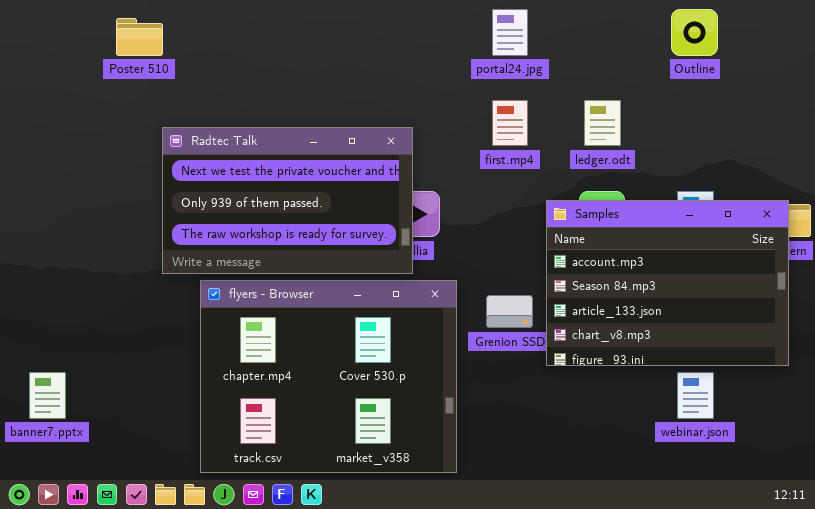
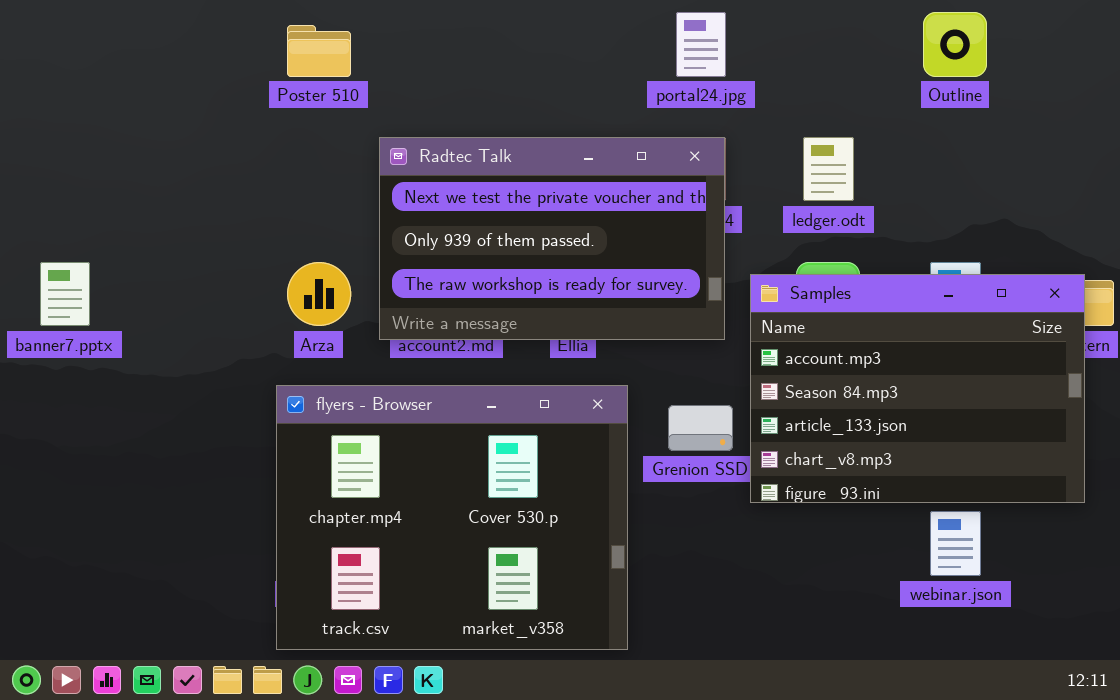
Poster 510: [116,18,163,56] -> [287,25,351,77], moved
Radtec Talk: [162,127,413,274] -> [379,137,725,340], moved
banner7.pptx: [29,372,66,419] -> [40,262,90,326], moved

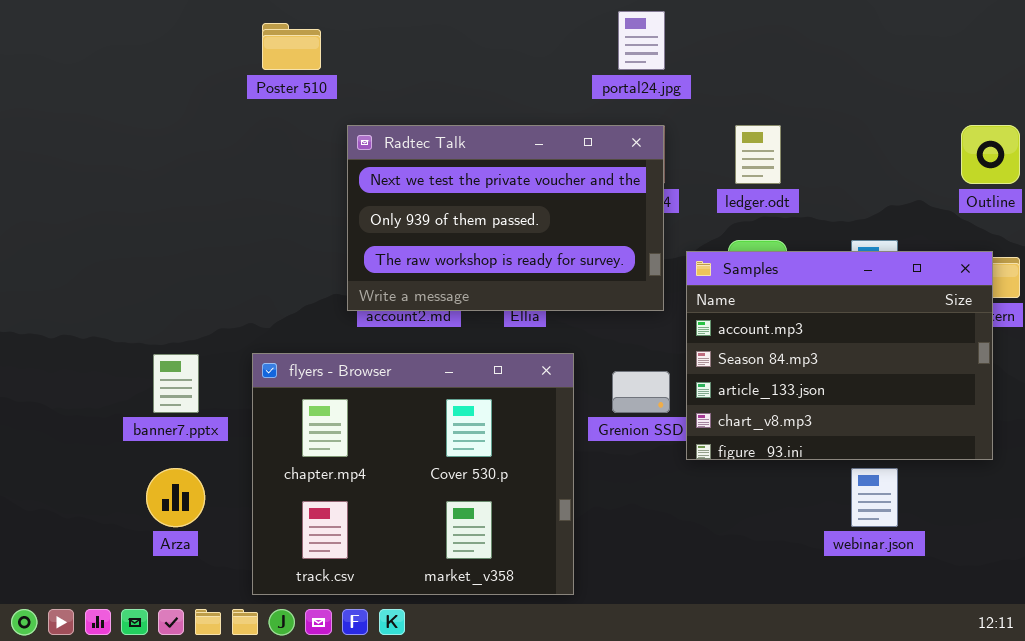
Outline: [923,12,987,77] -> [961,125,1020,184], moved
banner7.pptx: [40,262,90,326] -> [153,354,199,413], moved
Arza: [287,262,351,326] -> [146,468,205,527], moved

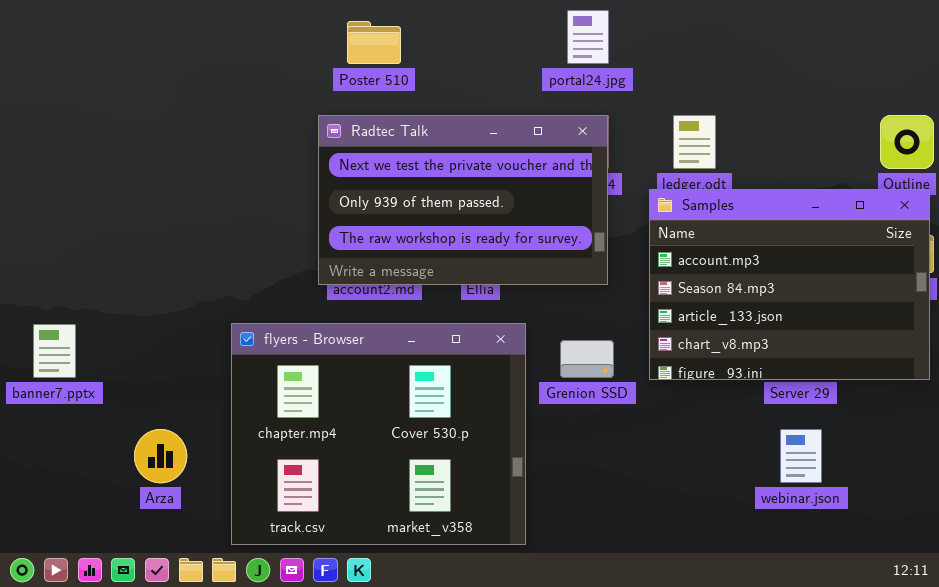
Poster 510: [262,23,321,70] -> [347,21,401,64], moved
Samples: [686,251,993,460] -> [649,189,930,380], moved
banner7.pptx: [153,354,199,413] -> [33,324,76,378], moved

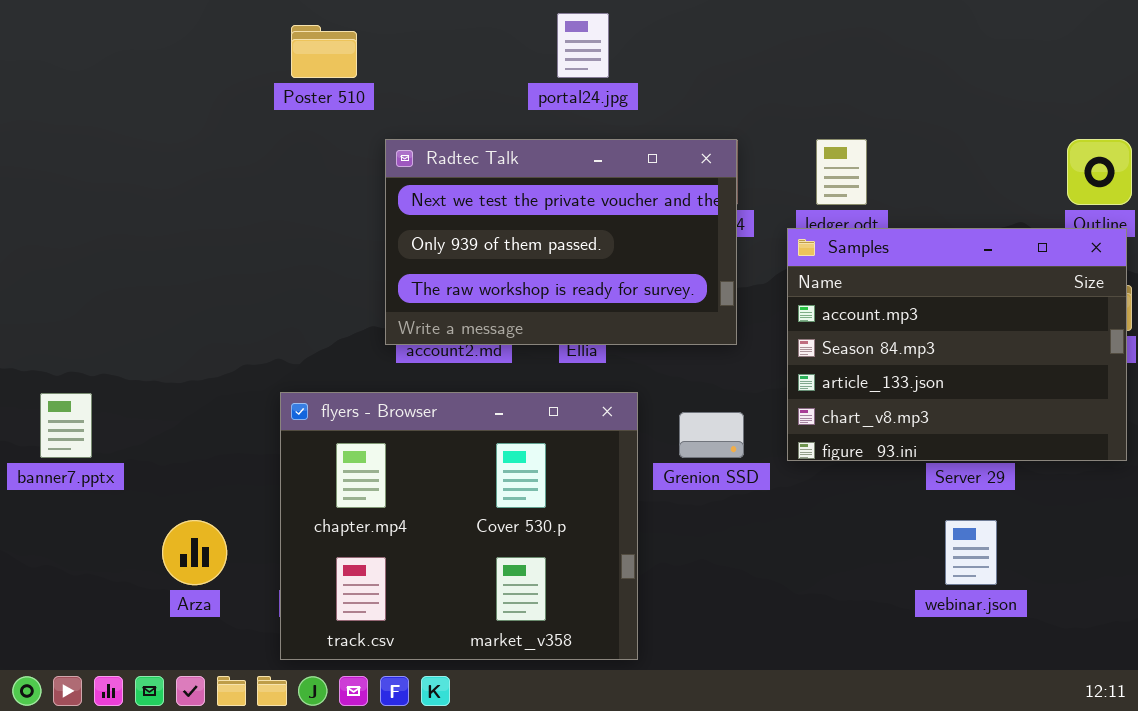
portal24.jpg: [567,10,609,64] -> [557,13,609,78], moved
Poster 510: [347,21,401,64] -> [291,25,357,78], moved

